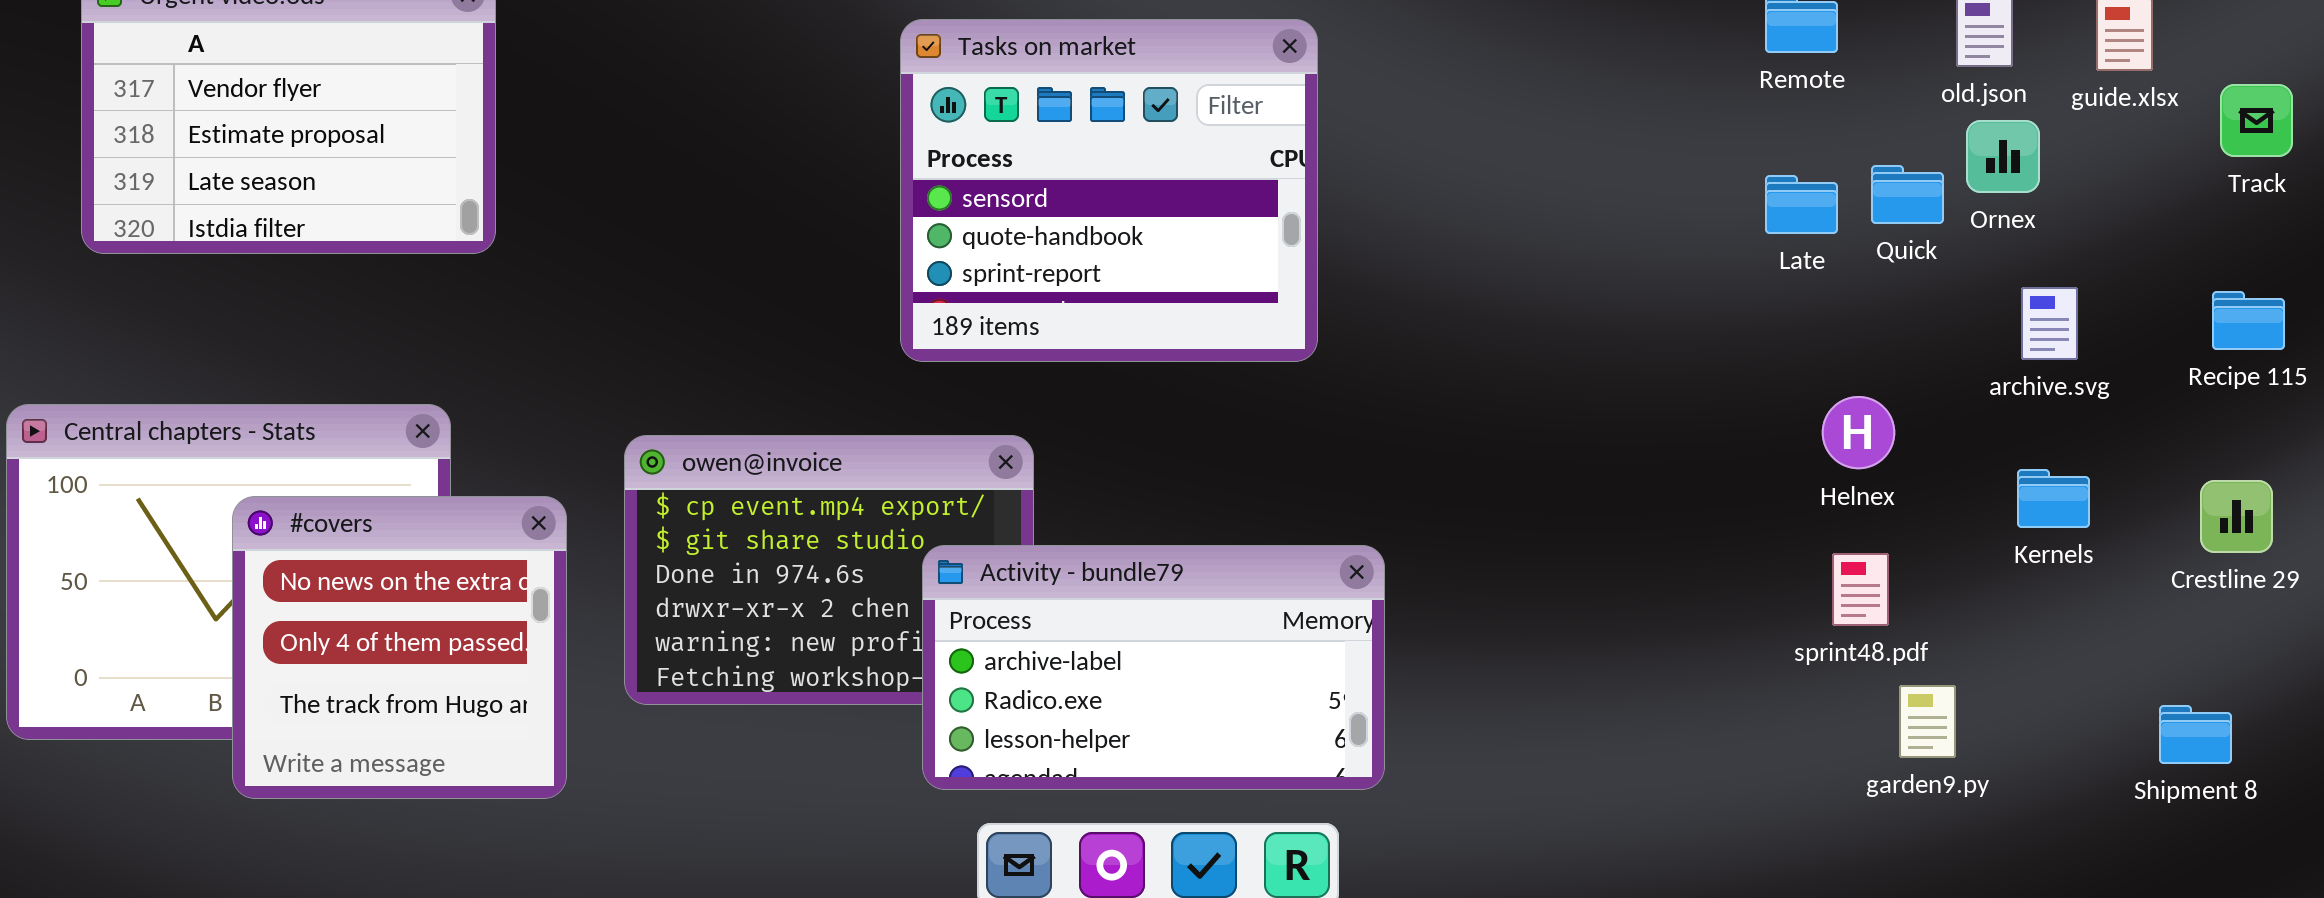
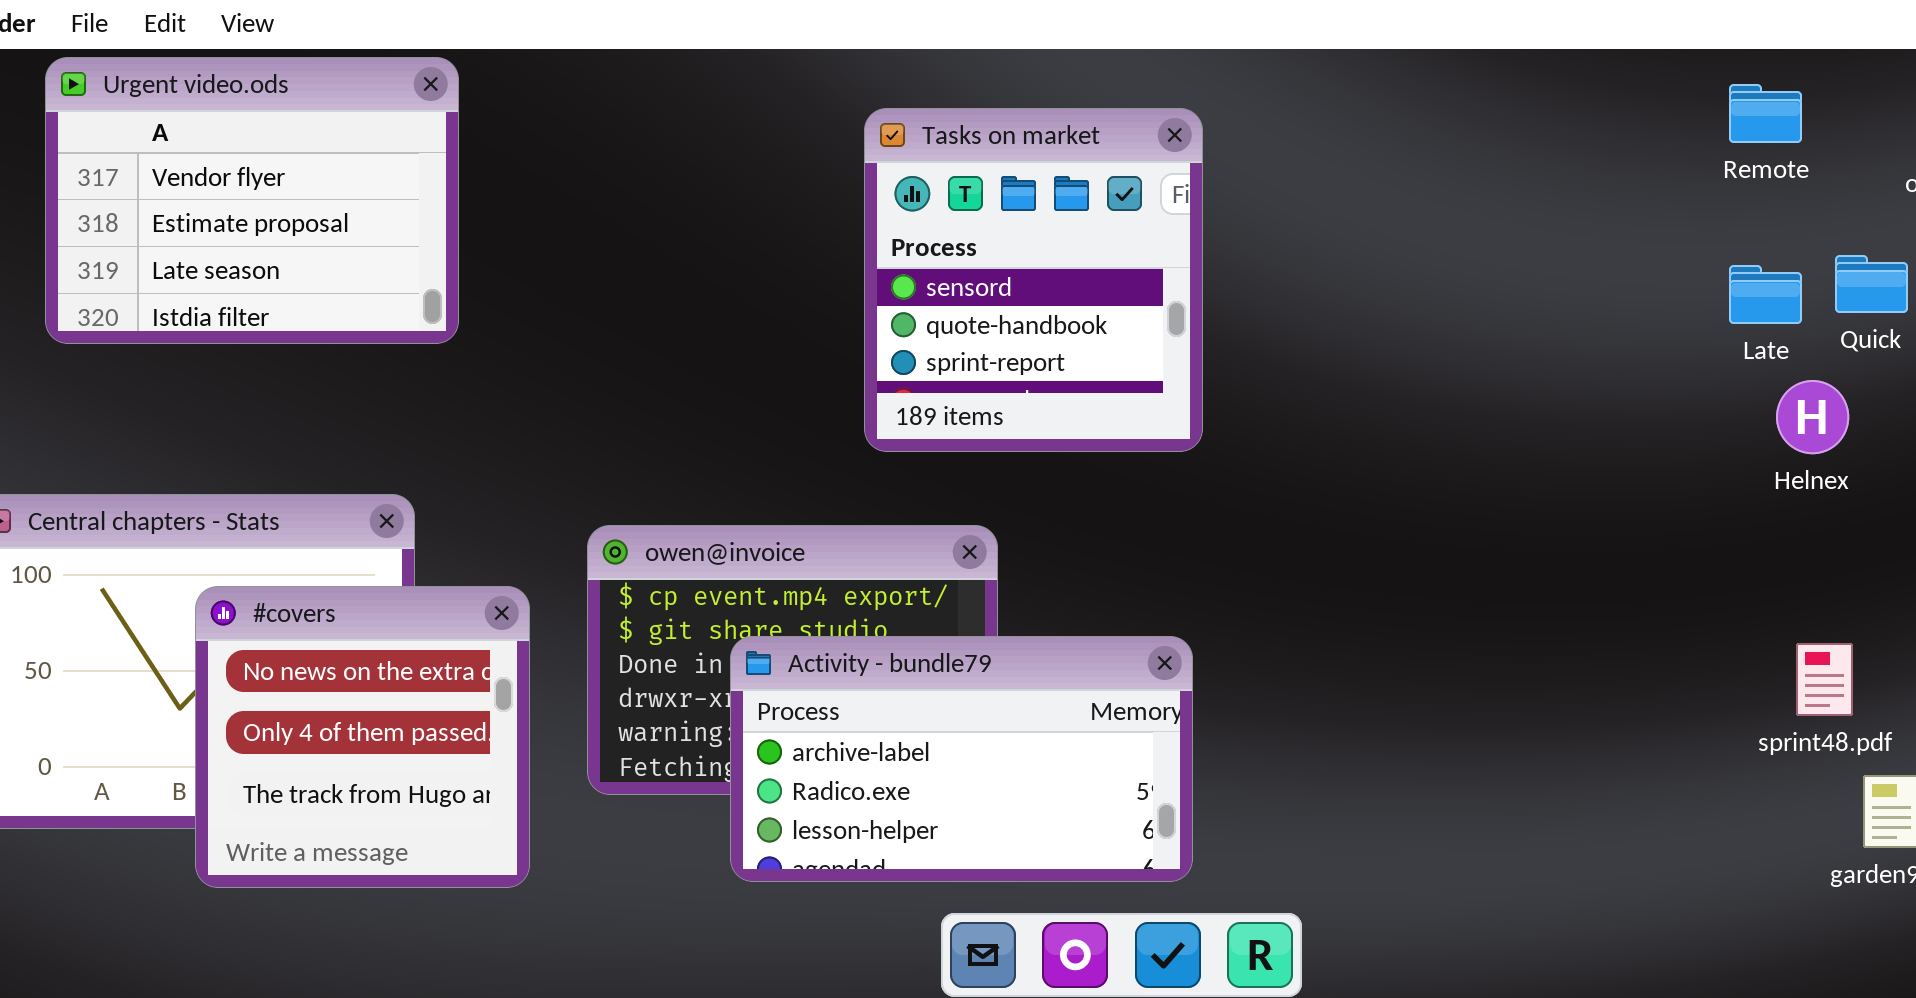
Tasks on market: [900,19,1318,362] -> [864,108,1203,452], resized
Helnex: [1822,396,1895,469] -> [1776,380,1849,454], moved
Activity - bundle79: [922,545,1385,790] -> [730,636,1193,882], moved

